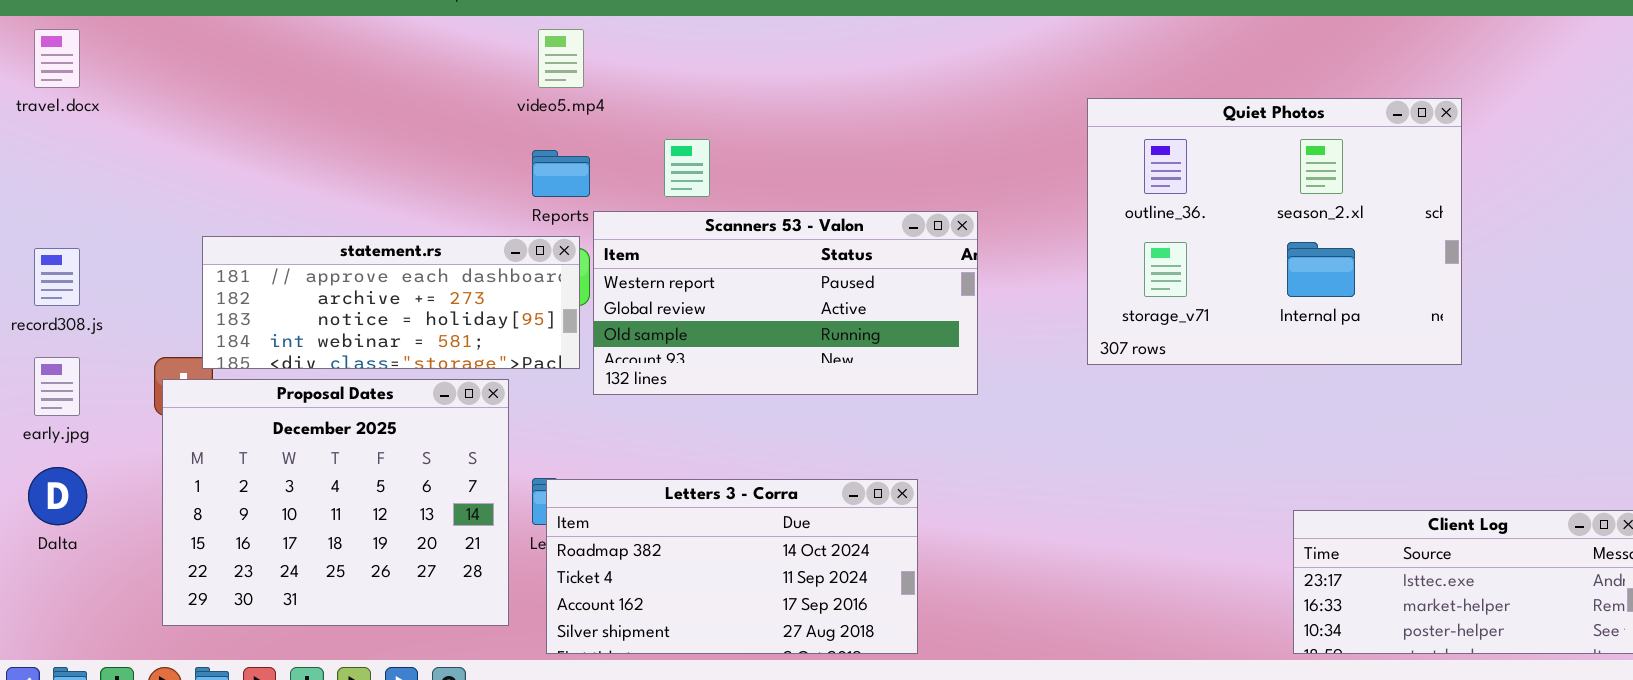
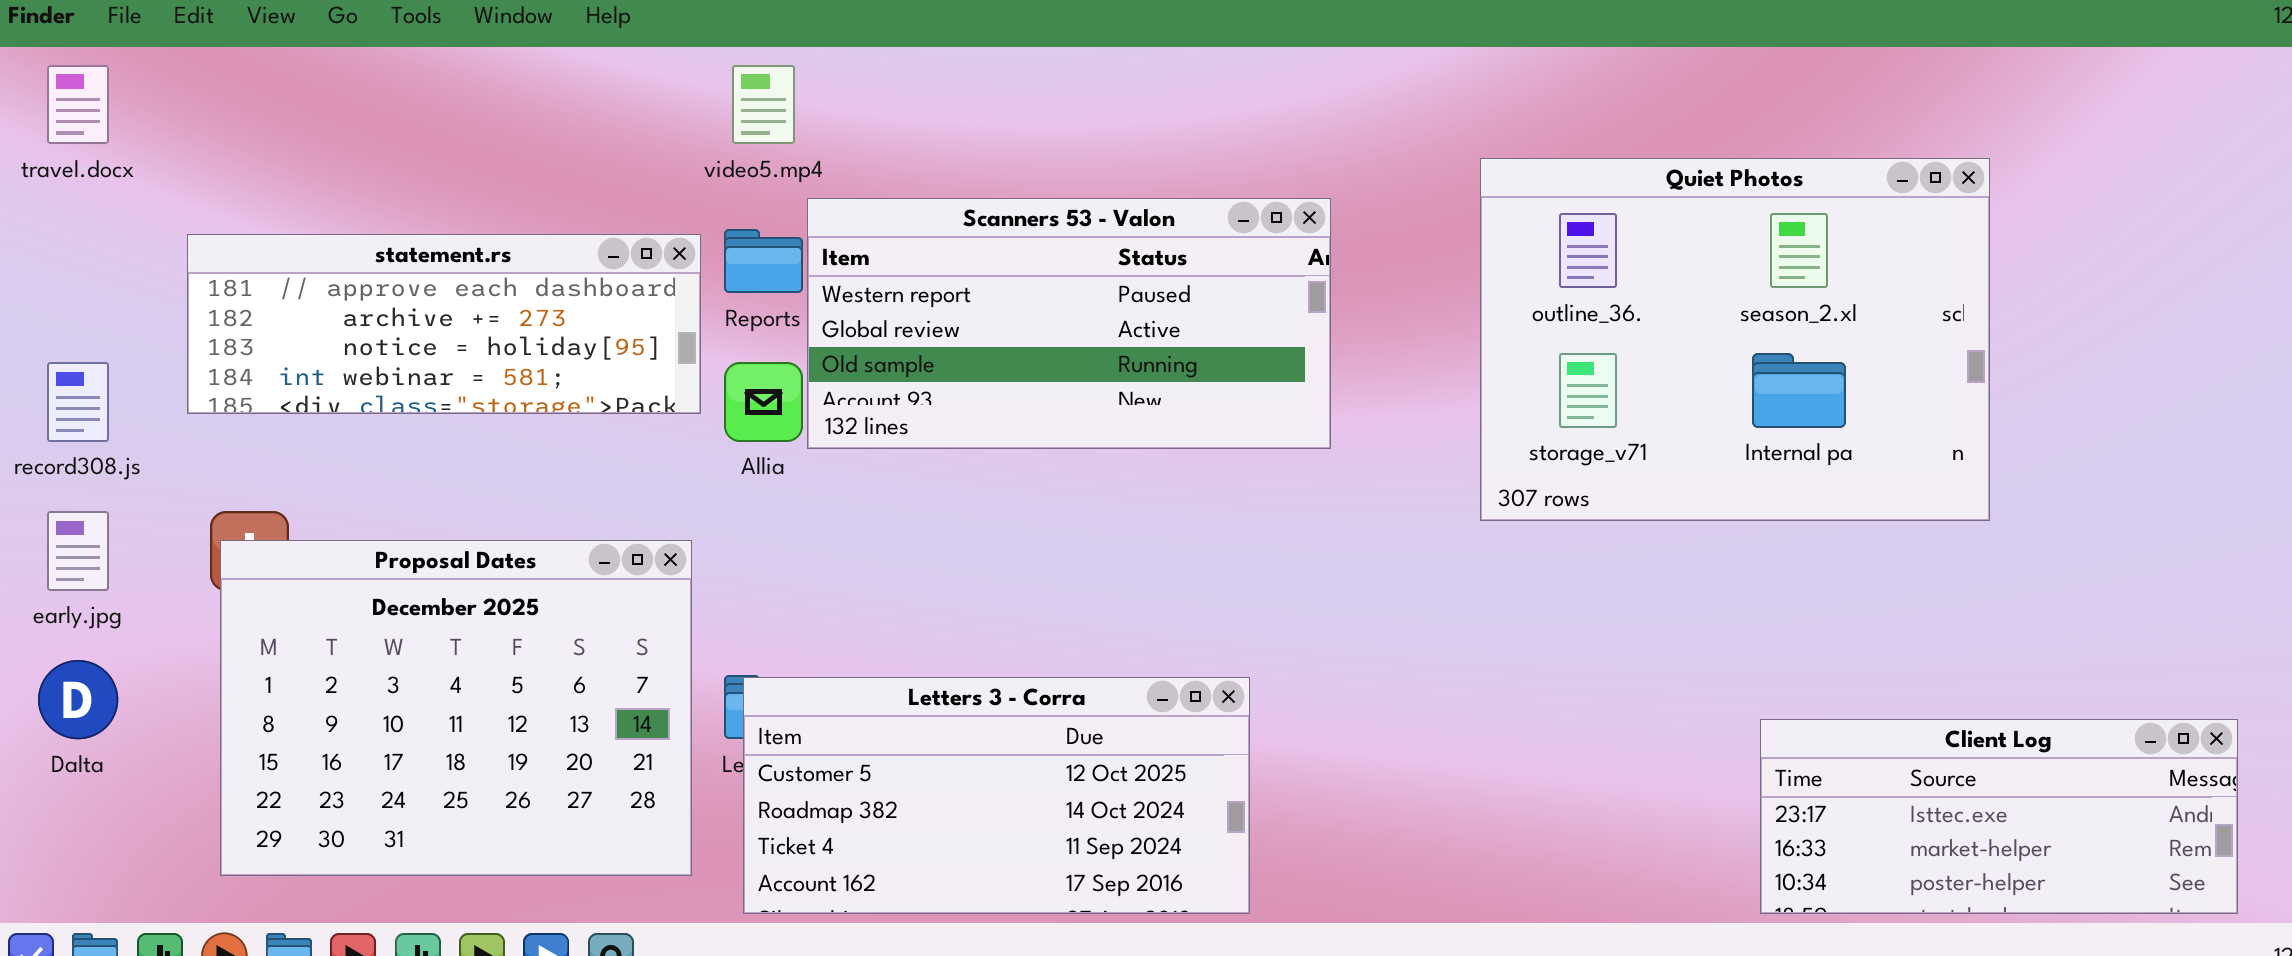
Scanners 53 - Valon: [593,211,978,395] -> [807,198,1331,449], moved
statement.rs: [202,236,580,369] -> [187,234,701,414], moved
Letters 3 - Corra: [546,479,918,654] -> [743,677,1250,914], scrolled up 1 row

